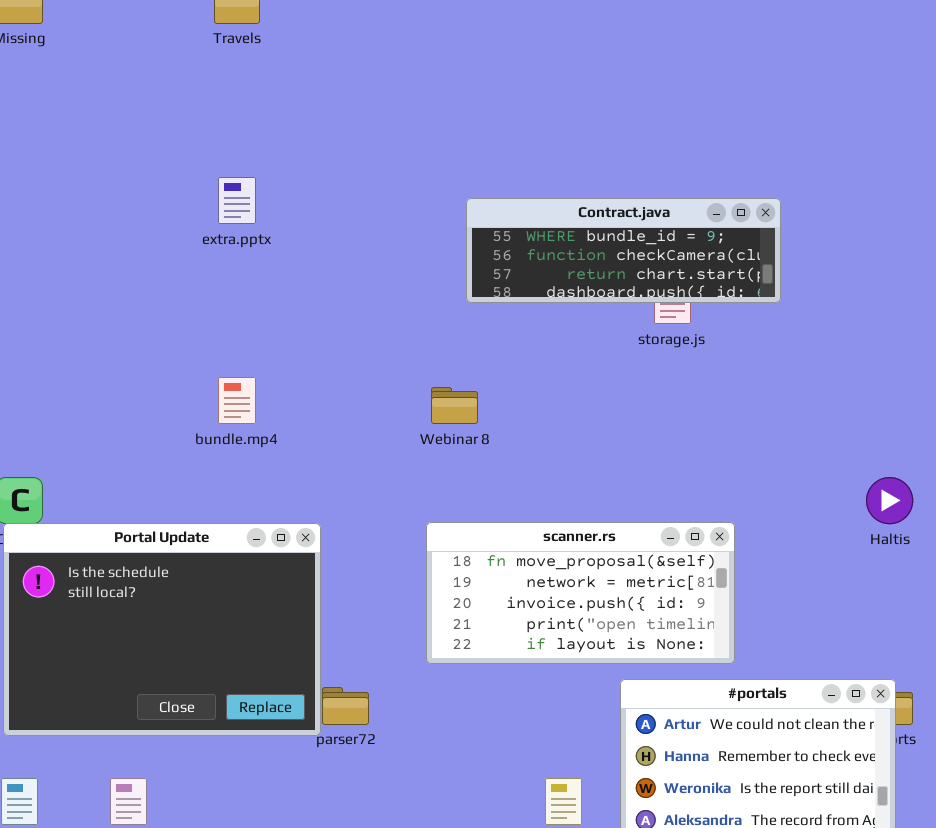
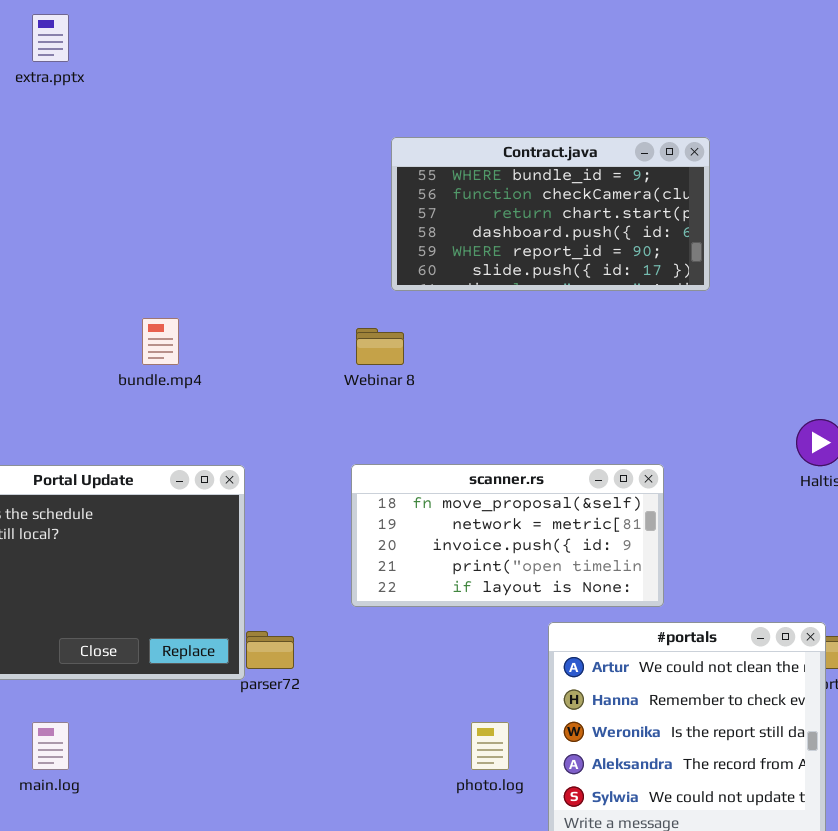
extra.pptx: [218,177,256,224] -> [32,14,69,62], moved
Contract.java: [466,198,781,303] -> [391,137,710,291], resized

